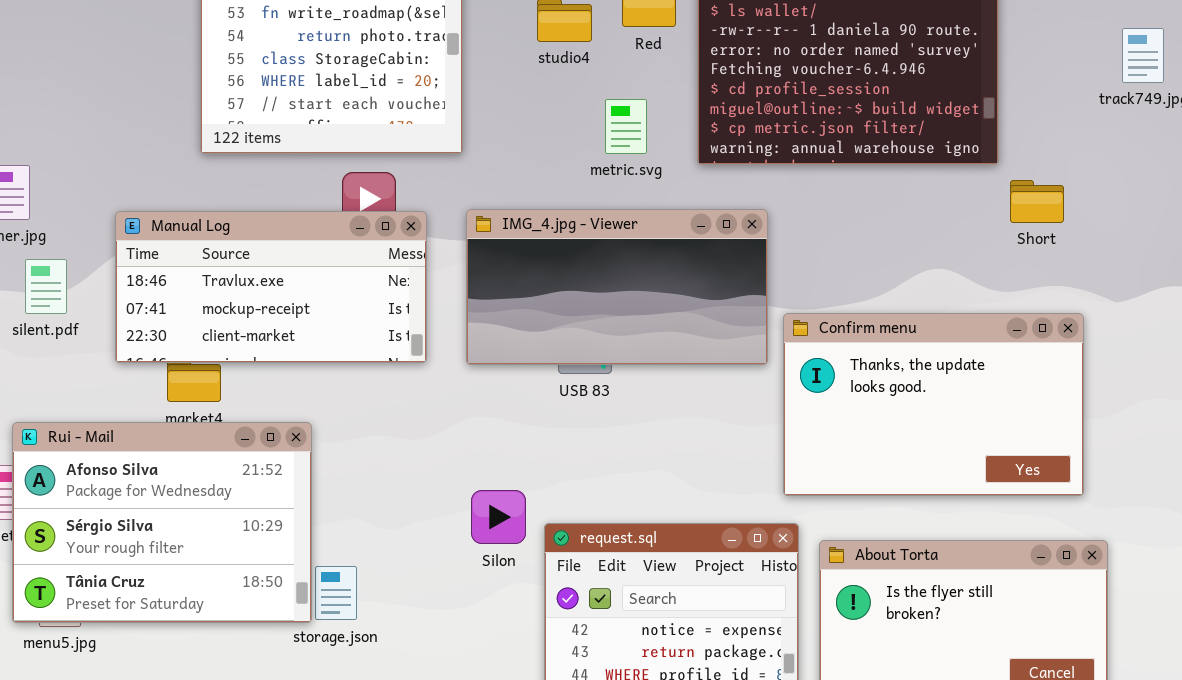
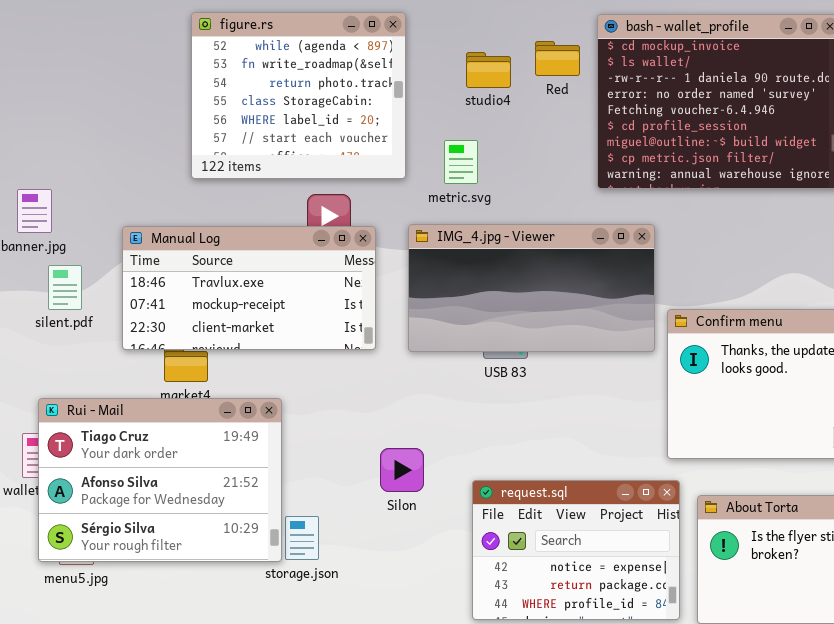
metric.svg: [605,99,647,154] -> [444,140,478,184], moved
Rui - Mail: [12,422,312,623] -> [38,398,282,562], scrolled up 1 row
Silon: [471,490,526,544] -> [380,448,424,492], moved

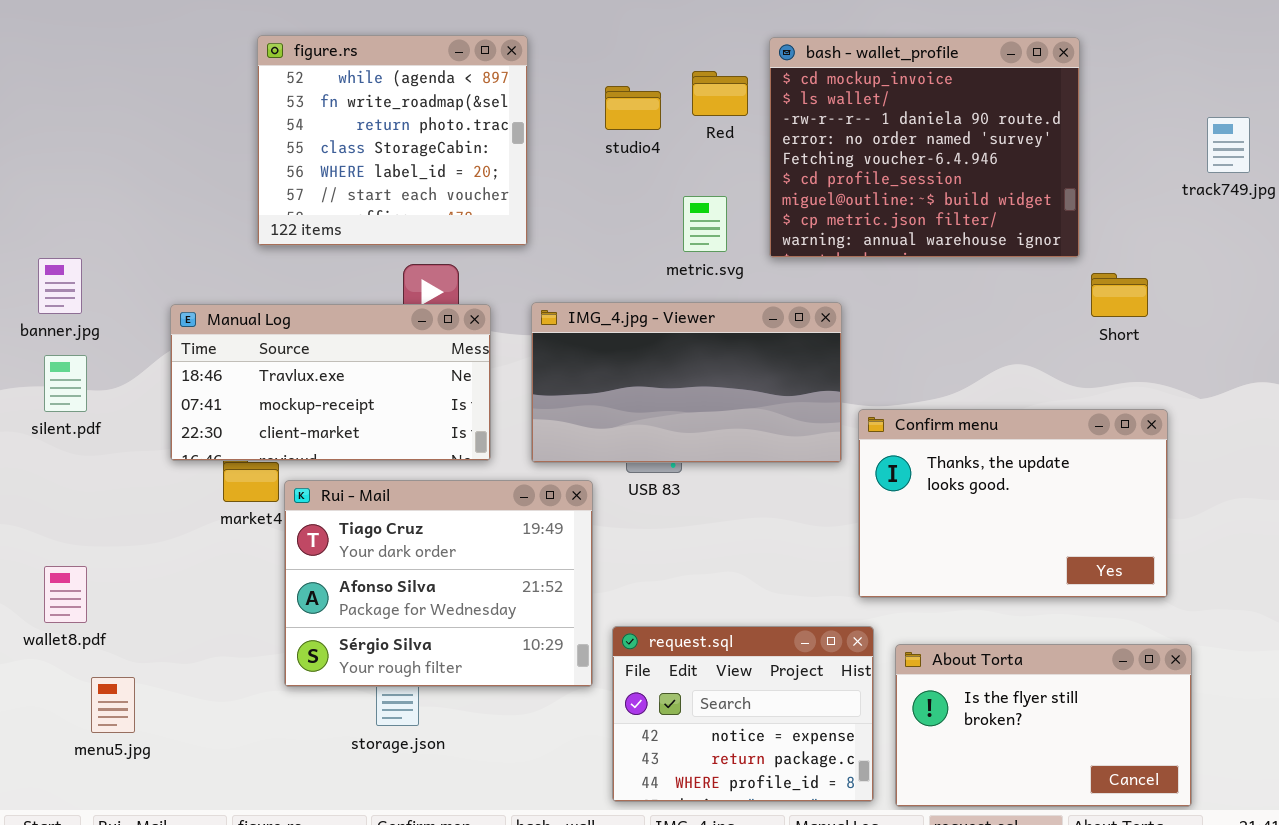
metric.svg: [444,140,478,184] -> [683,196,727,252], moved
silent.pdf: [48,265,82,310] -> [44,355,87,412], moved
Rui - Mail: [38,398,282,562] -> [284,480,593,687], moved

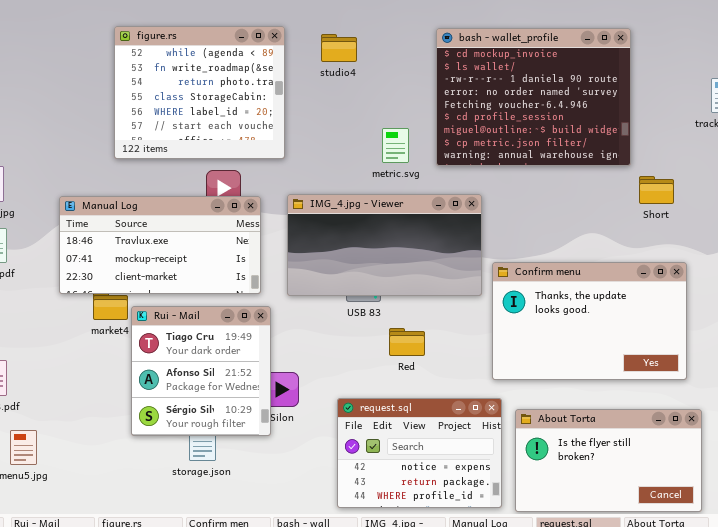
Red: [692,71,748,116] -> [389,328,425,356], moved
studio4: [605,86,661,130] -> [321,34,357,62], moved
Rui - Mail: [284,480,593,687] -> [131,306,271,436], resized

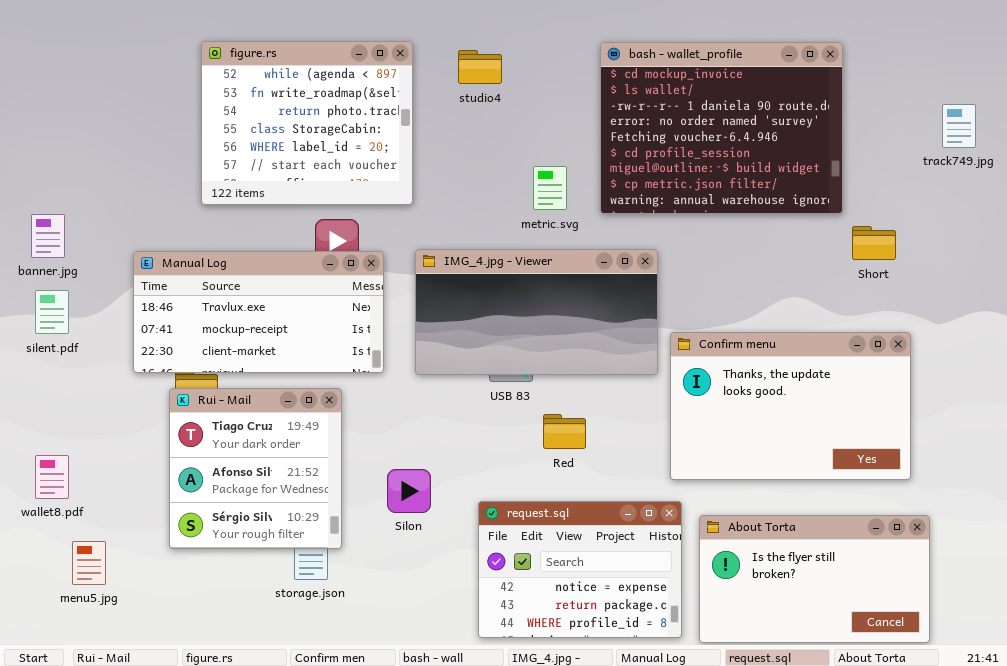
Rui - Mail: [131,306,271,436] -> [169,388,342,549], moved

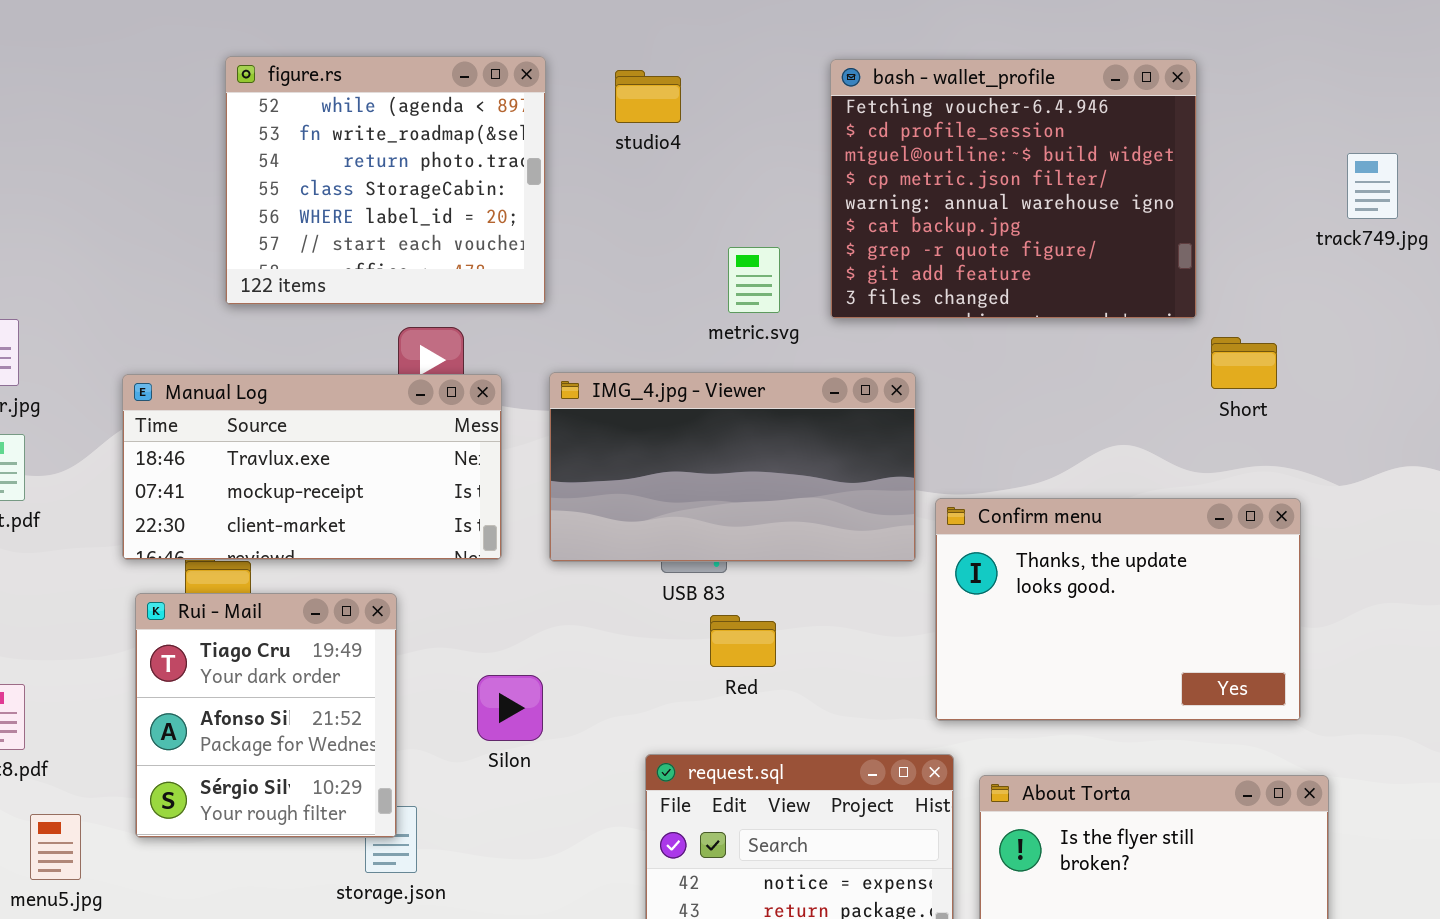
bash - wallet_profile: [600,42,843,214] -> [830,59,1197,319], scrolled down 4 rows
Rui - Mail: [169,388,342,549] -> [135,593,397,838], moved
Red: [543,414,586,449] -> [710,615,776,667], moved
Silon: [387,469,431,513] -> [477,675,543,741], moved

